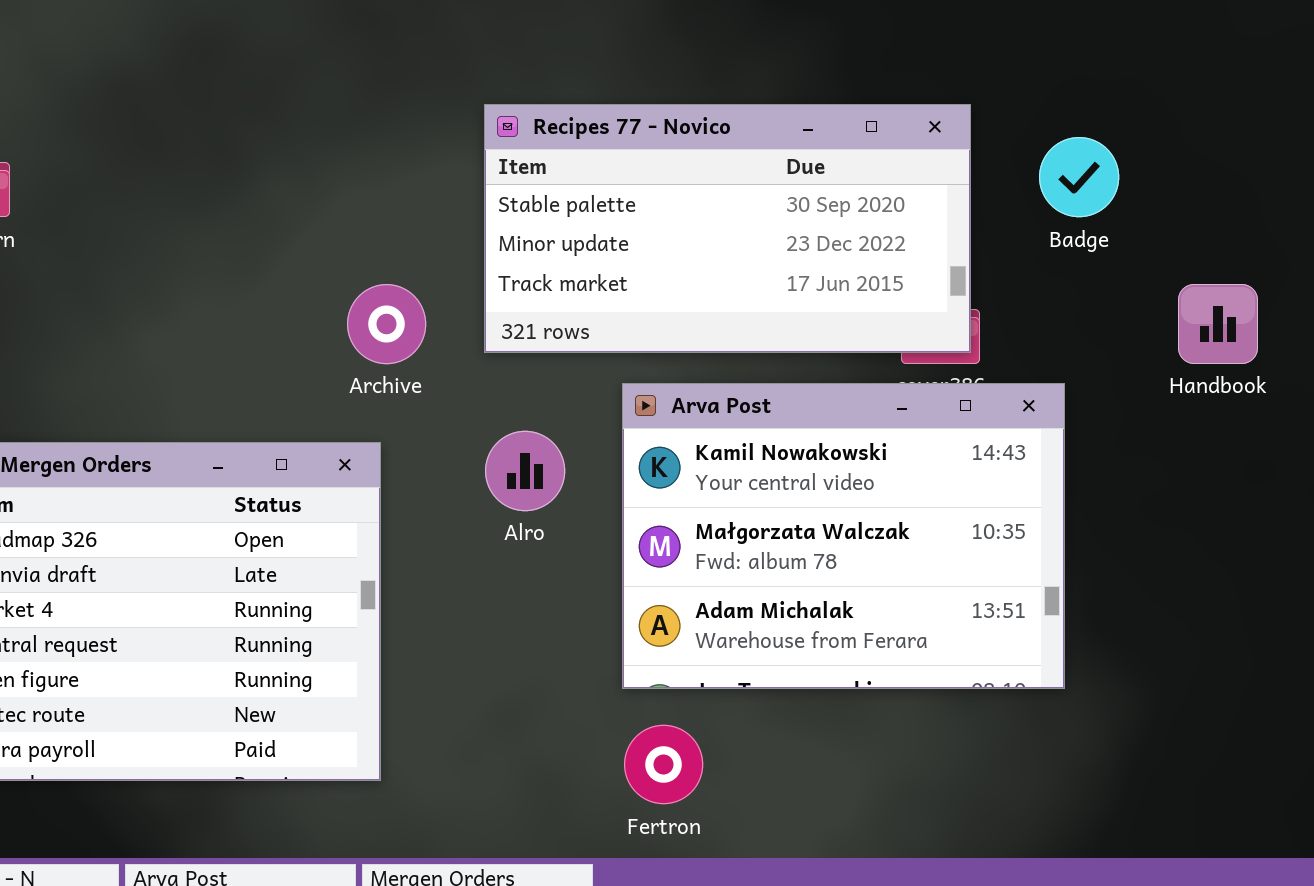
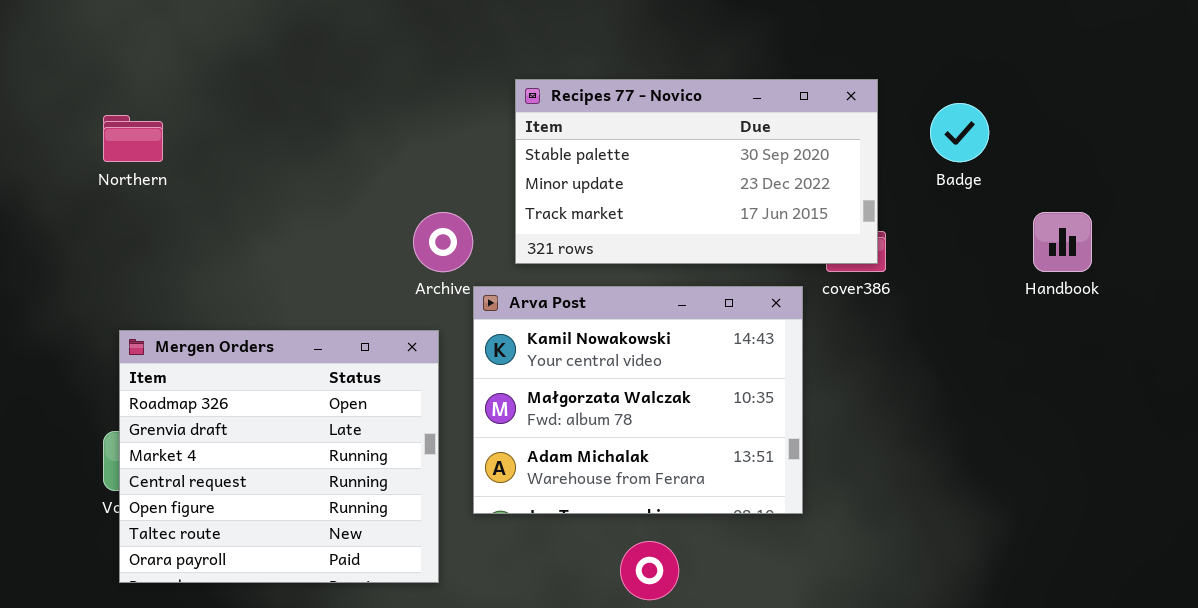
Arva Post: [622,383,1065,689] -> [473,286,803,514], moved

